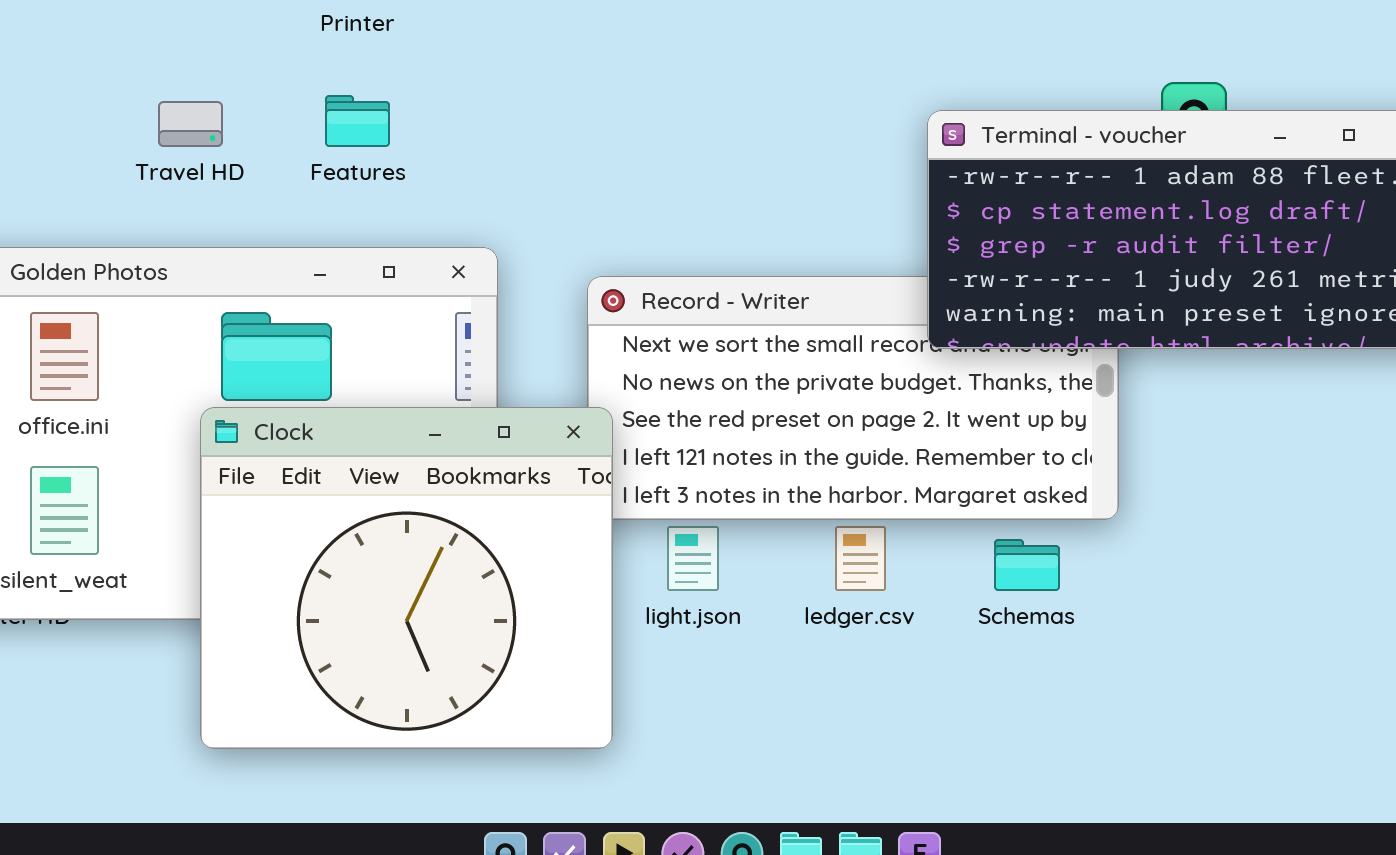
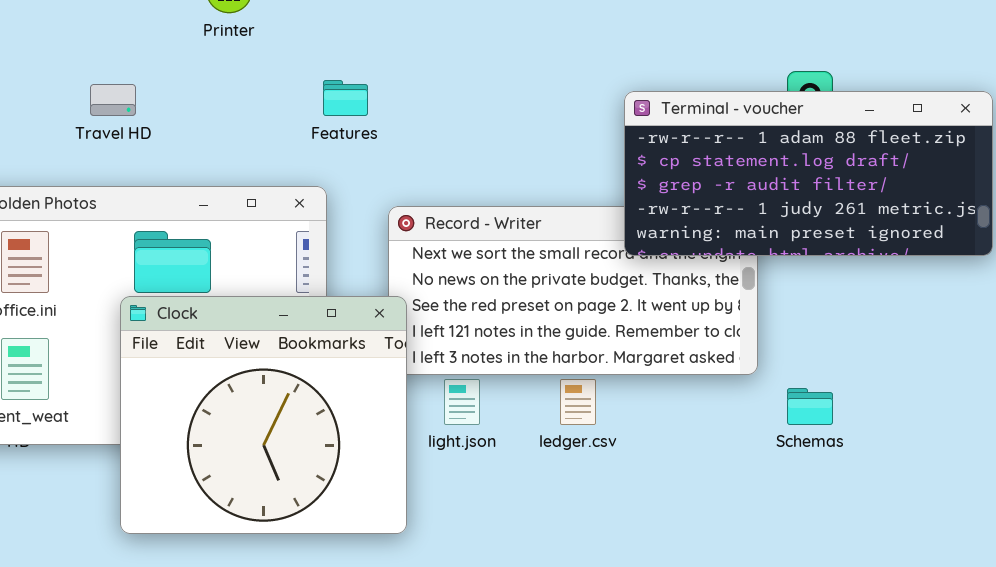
Features: [325,95,390,147] -> [323,80,368,116], moved
Schemas: [994,539,1060,591] -> [787,388,833,425], moved

